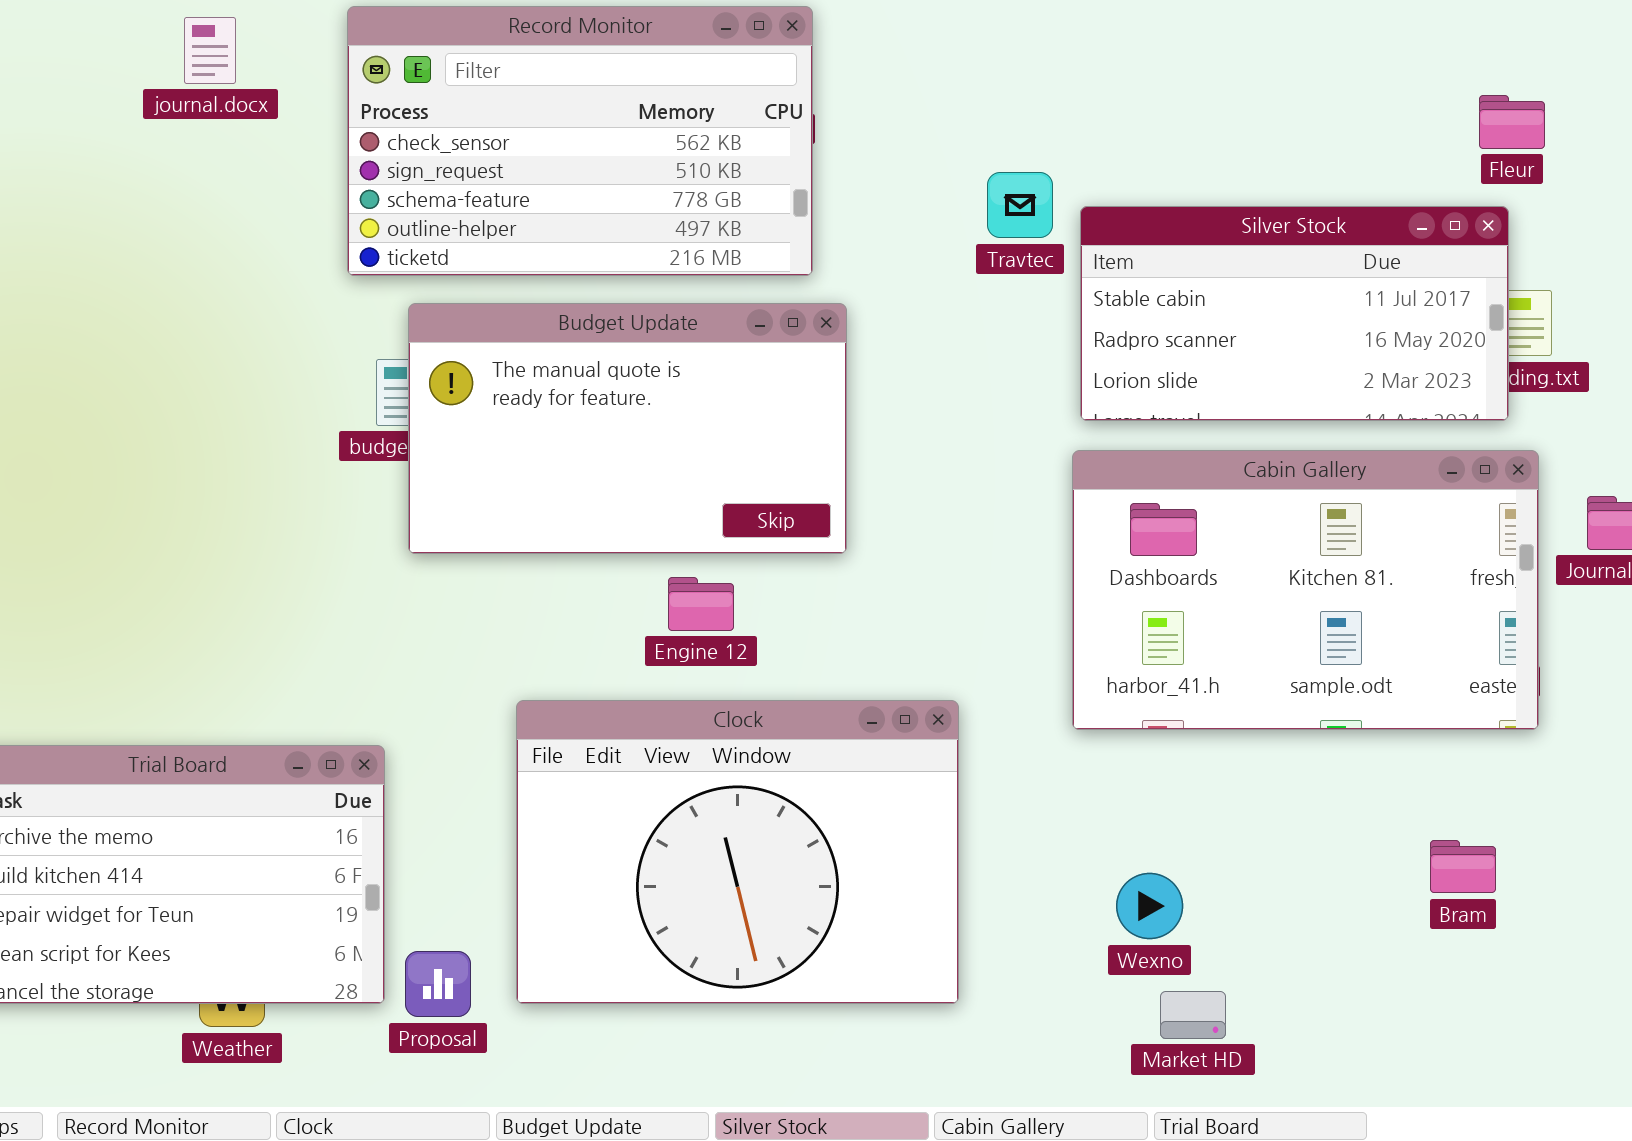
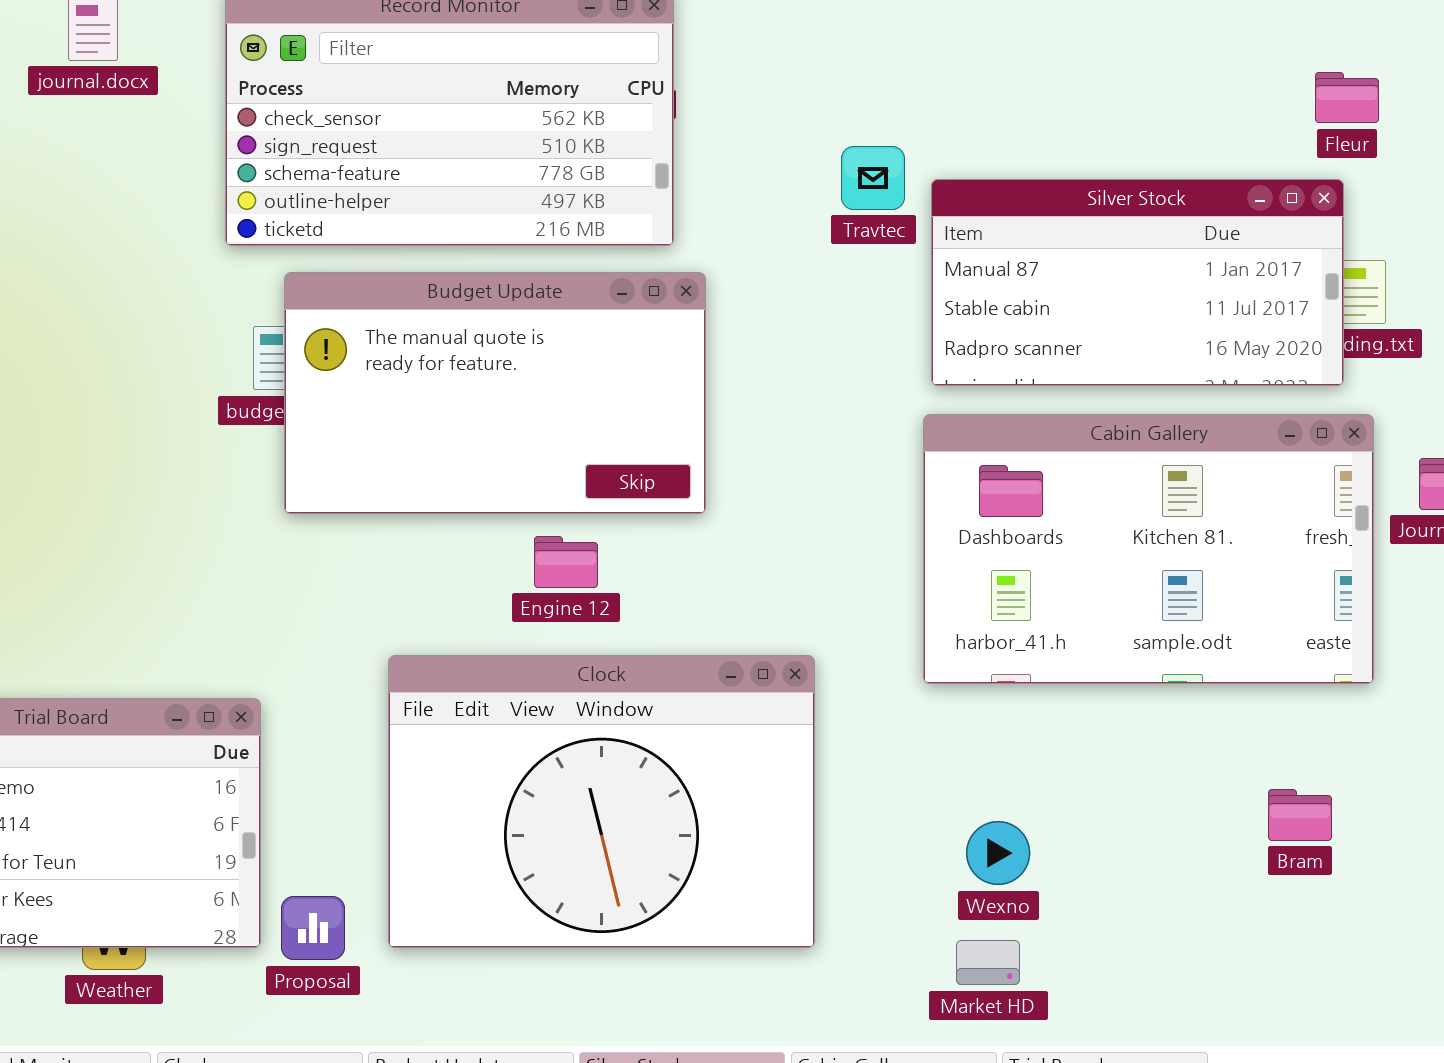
Silver Stock: [1080,206,1509,421] -> [931,179,1344,386], scrolled up 1 row
Market HD: [1160,991,1226,1039] -> [956,940,1020,985], moved

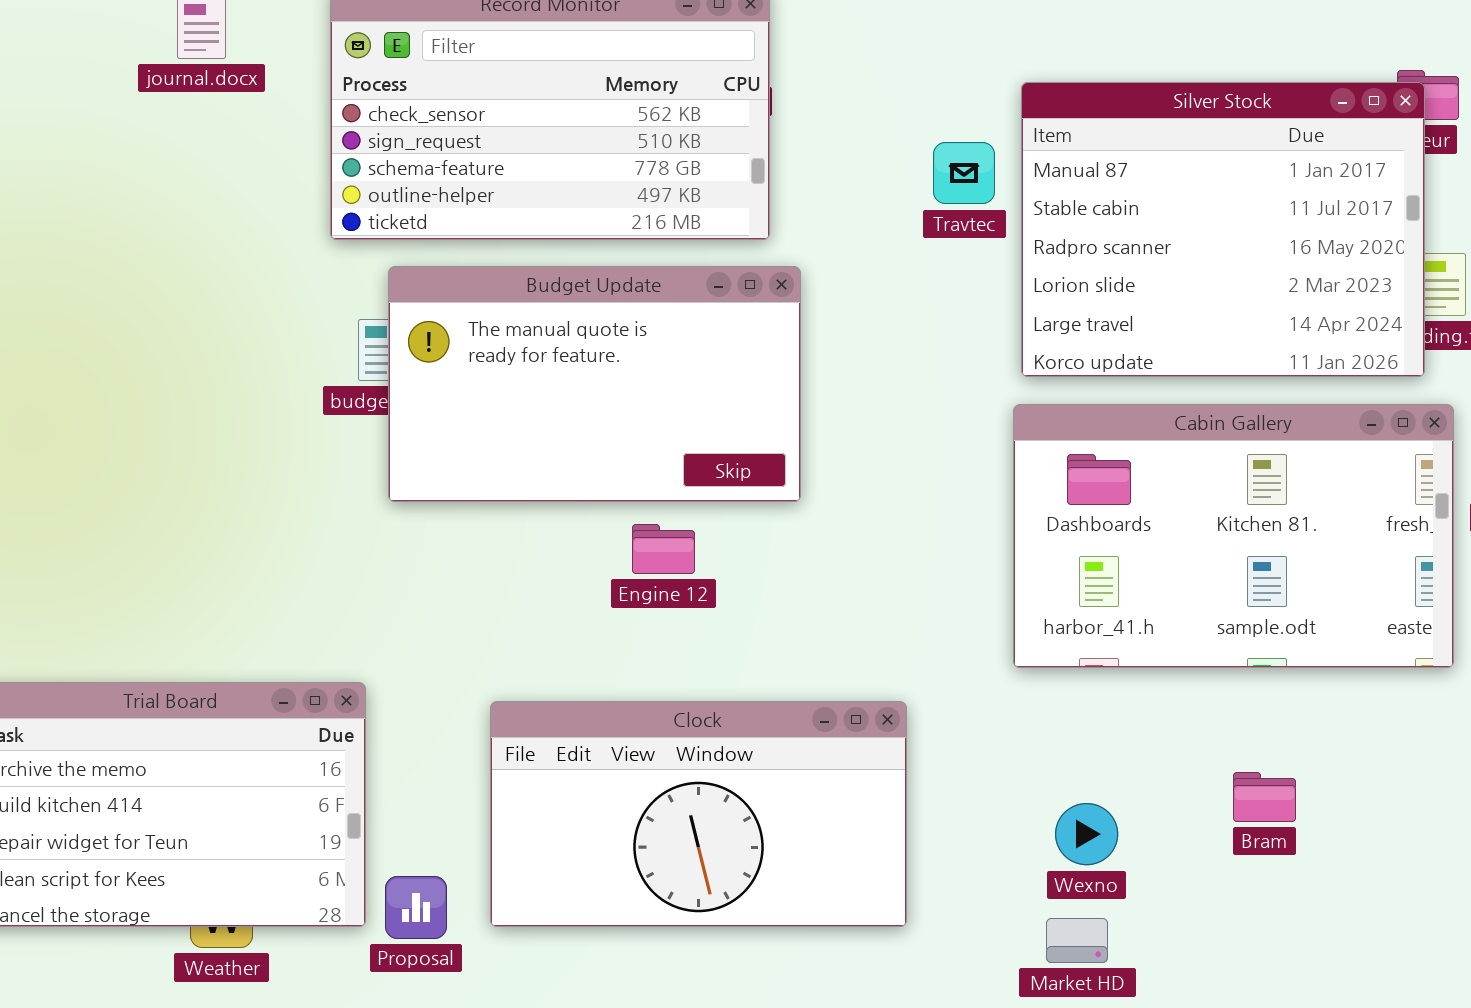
Silver Stock: [931,179,1344,386] -> [1021,82,1425,377], resized
Clock: [388,655,815,948] -> [490,701,907,927], resized
Bram: [1268,789,1332,841] -> [1233,772,1296,822], moved

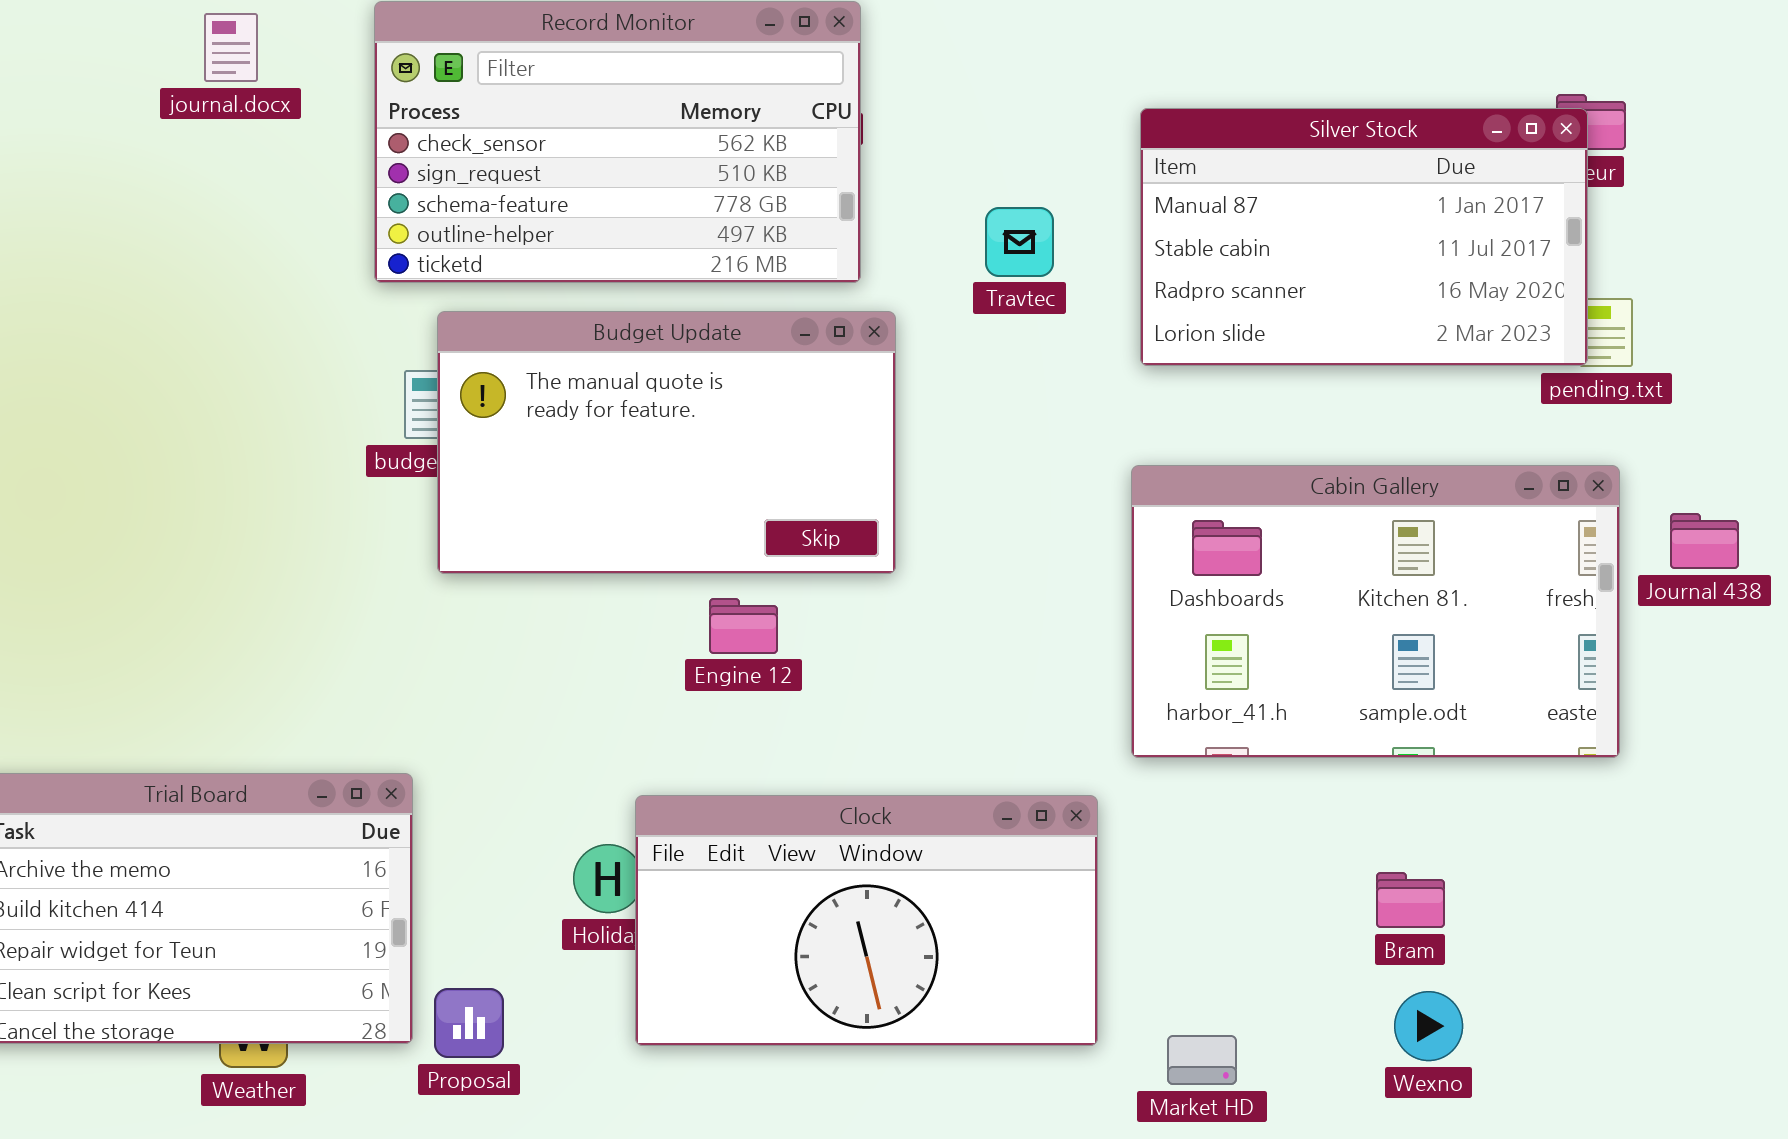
Silver Stock: [1021,82,1425,377] -> [1140,108,1588,366], resized
Travtec: [933,142,995,204] -> [985,207,1054,277], moved
Clock: [490,701,907,927] -> [635,795,1098,1046], moved
Wexno: [1055,803,1118,865] -> [1394,991,1463,1061], moved

